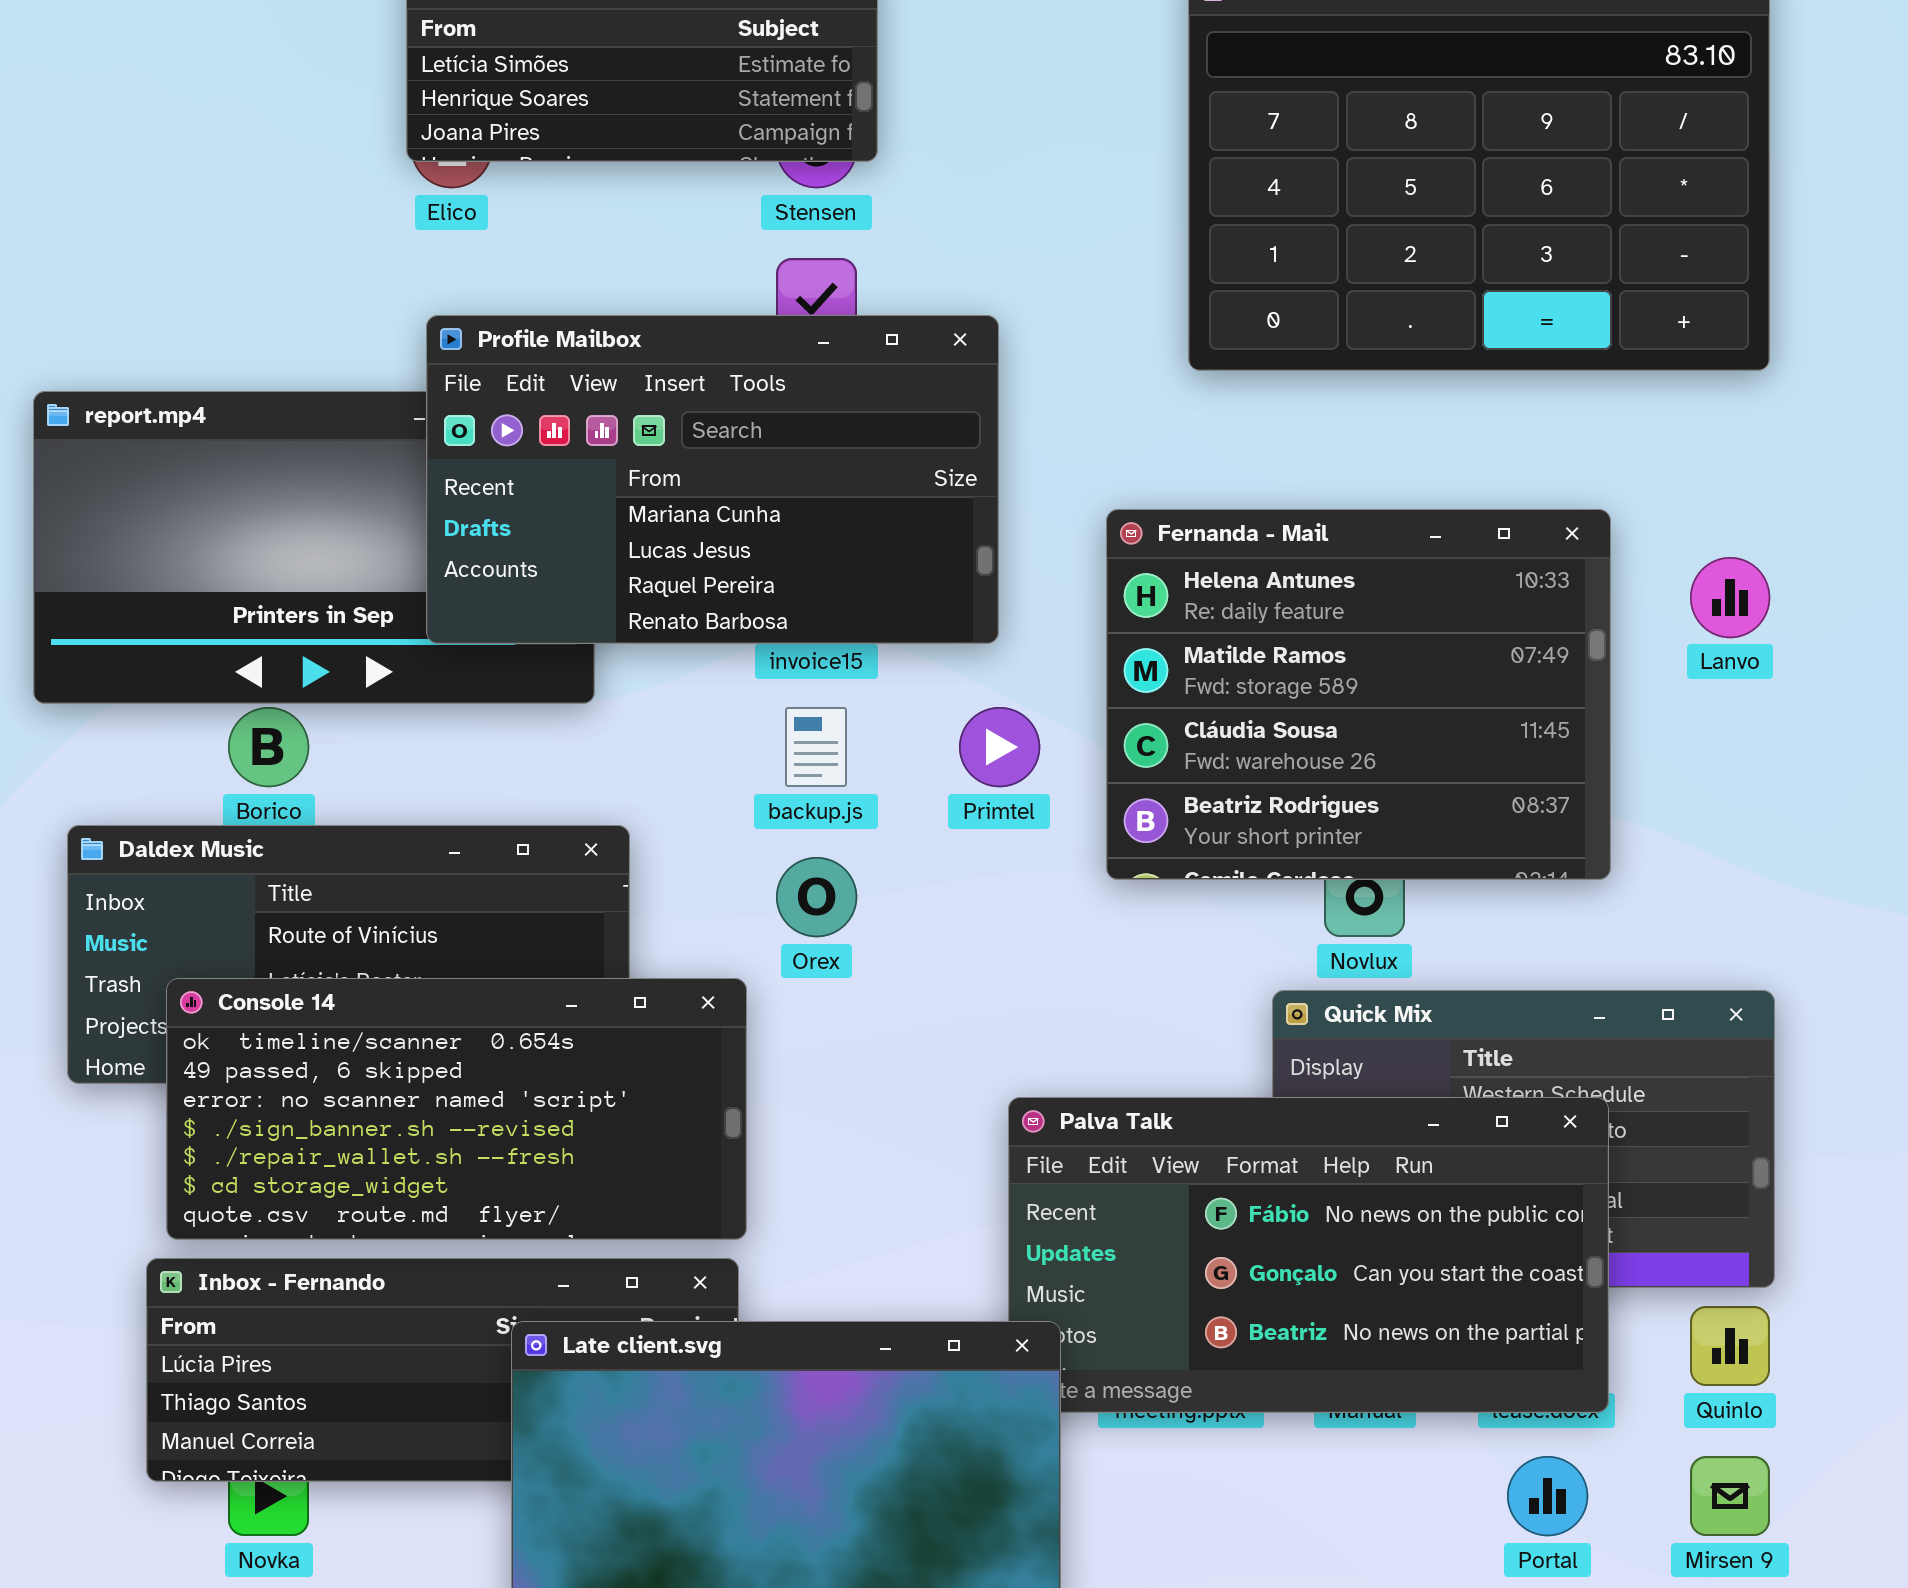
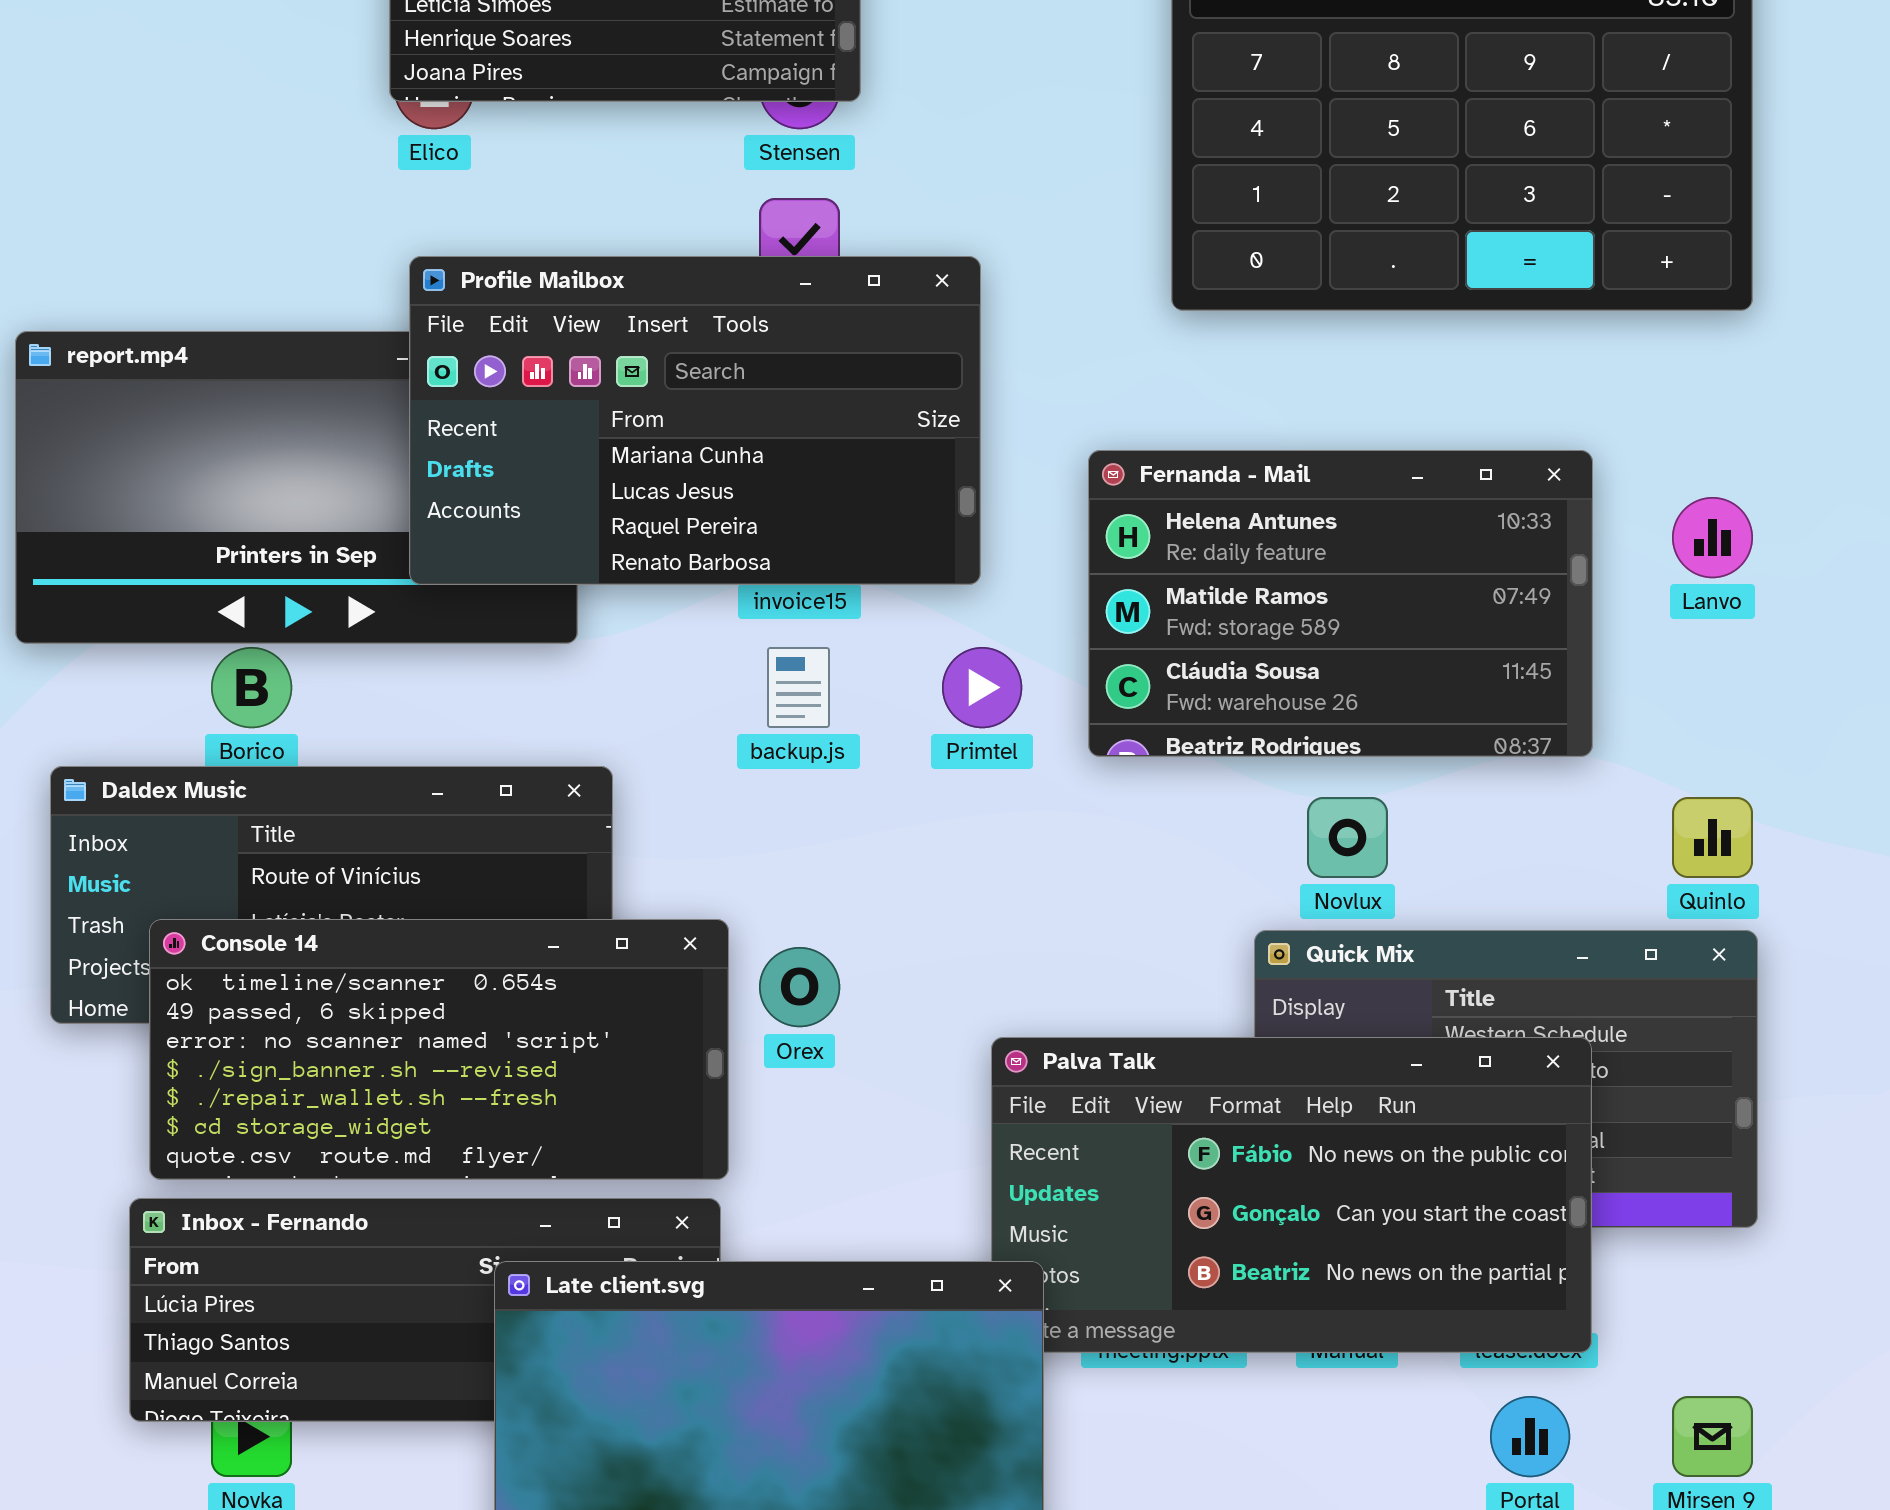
Fernanda - Mail: [1106,509,1611,880] -> [1088,450,1593,757], resized
Orex: [776,857,857,937] -> [759,947,840,1027], moved
Quinlo: [1690,1306,1770,1386] -> [1672,797,1753,878], moved

